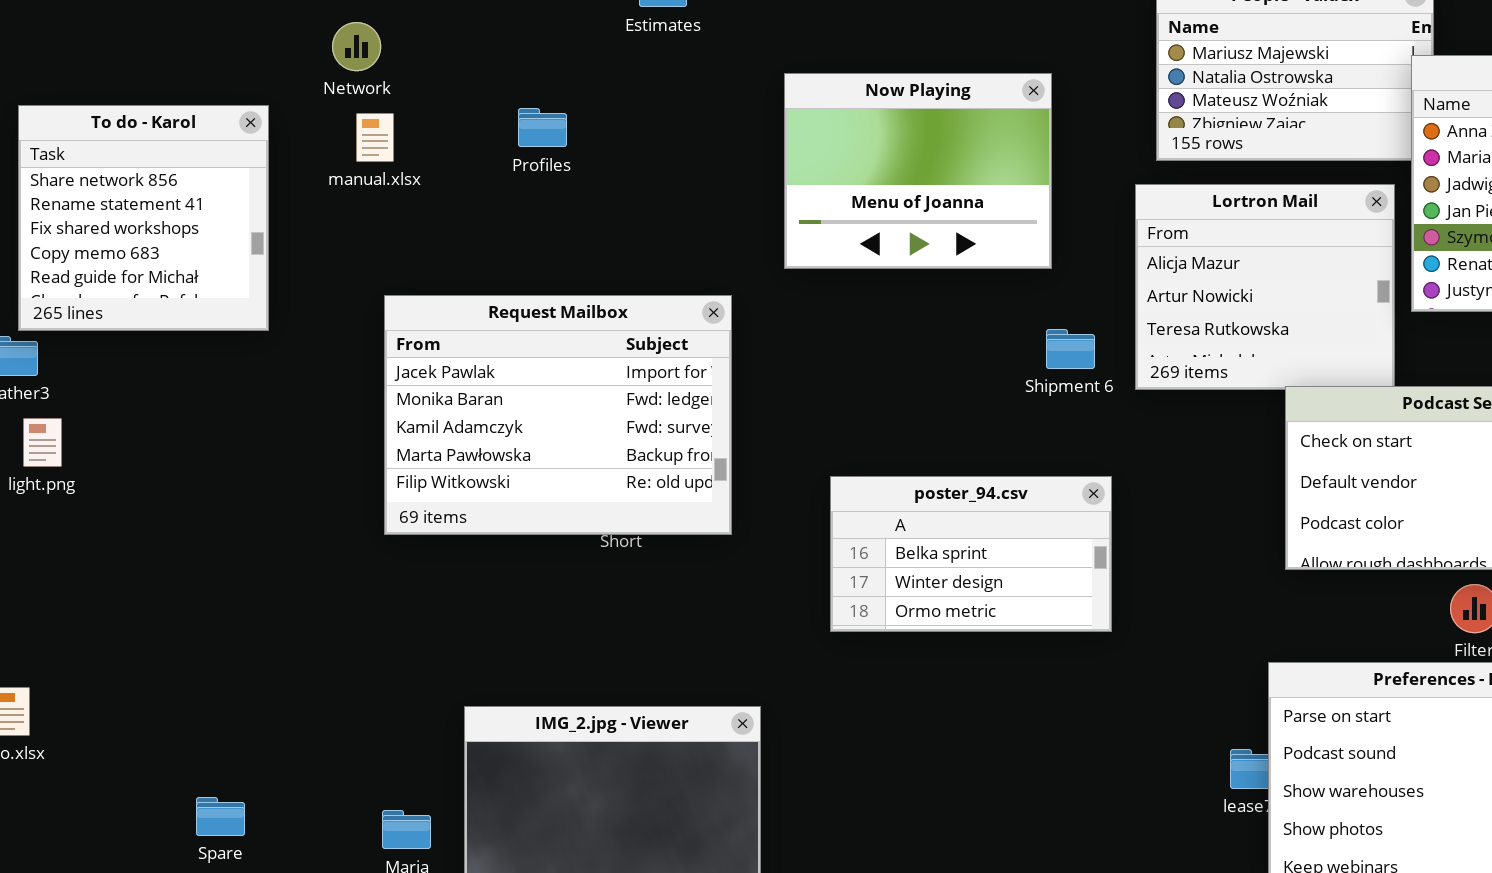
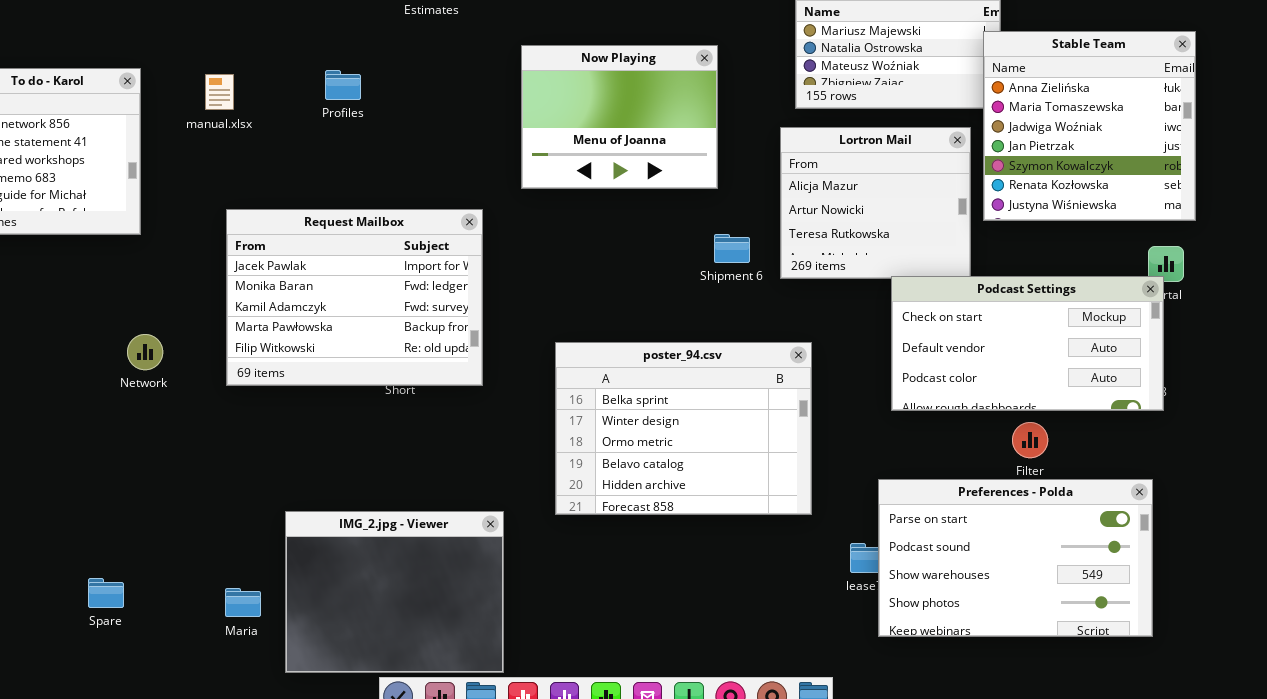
Network: [332,22,381,71] -> [127,334,163,370], moved
poster_94.csv: [830,476,1112,632] -> [555,342,812,515], resized

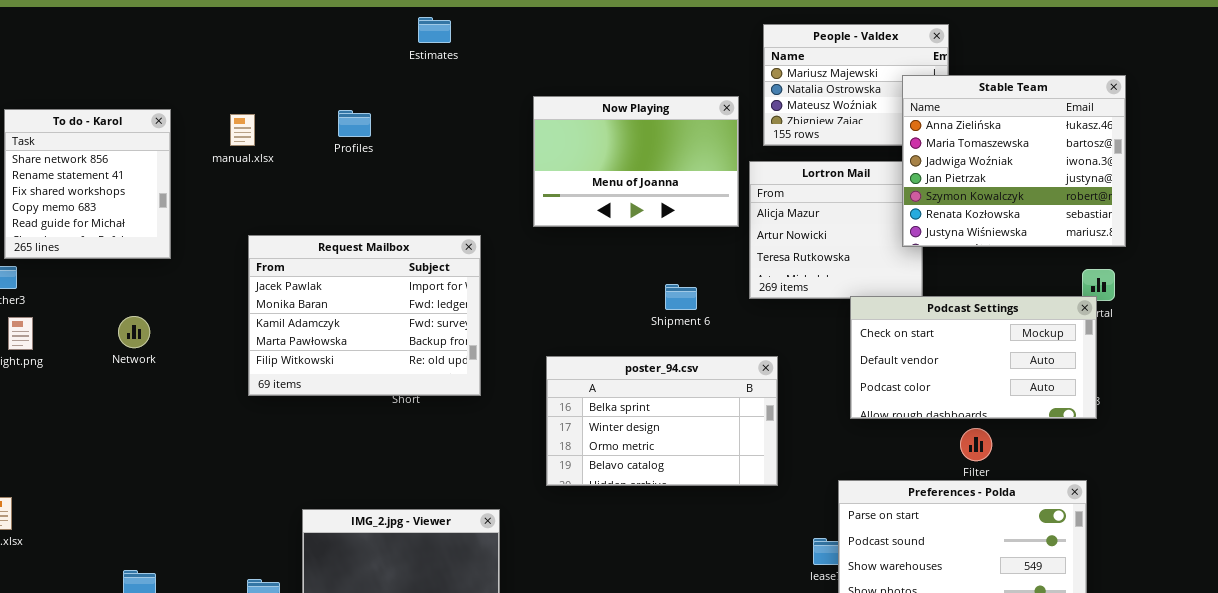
Stable Team: [983,31,1196,221] -> [902,75,1126,247], resized
Now Playing: [521,45,718,189] -> [533,96,739,227], moved, resized
Shipment 6: [714,234,750,263] -> [665,284,697,310], moved
Network: [127,334,163,370] -> [118,316,150,348], moved
poster_94.csv: [555,342,812,515] -> [546,356,778,486], resized

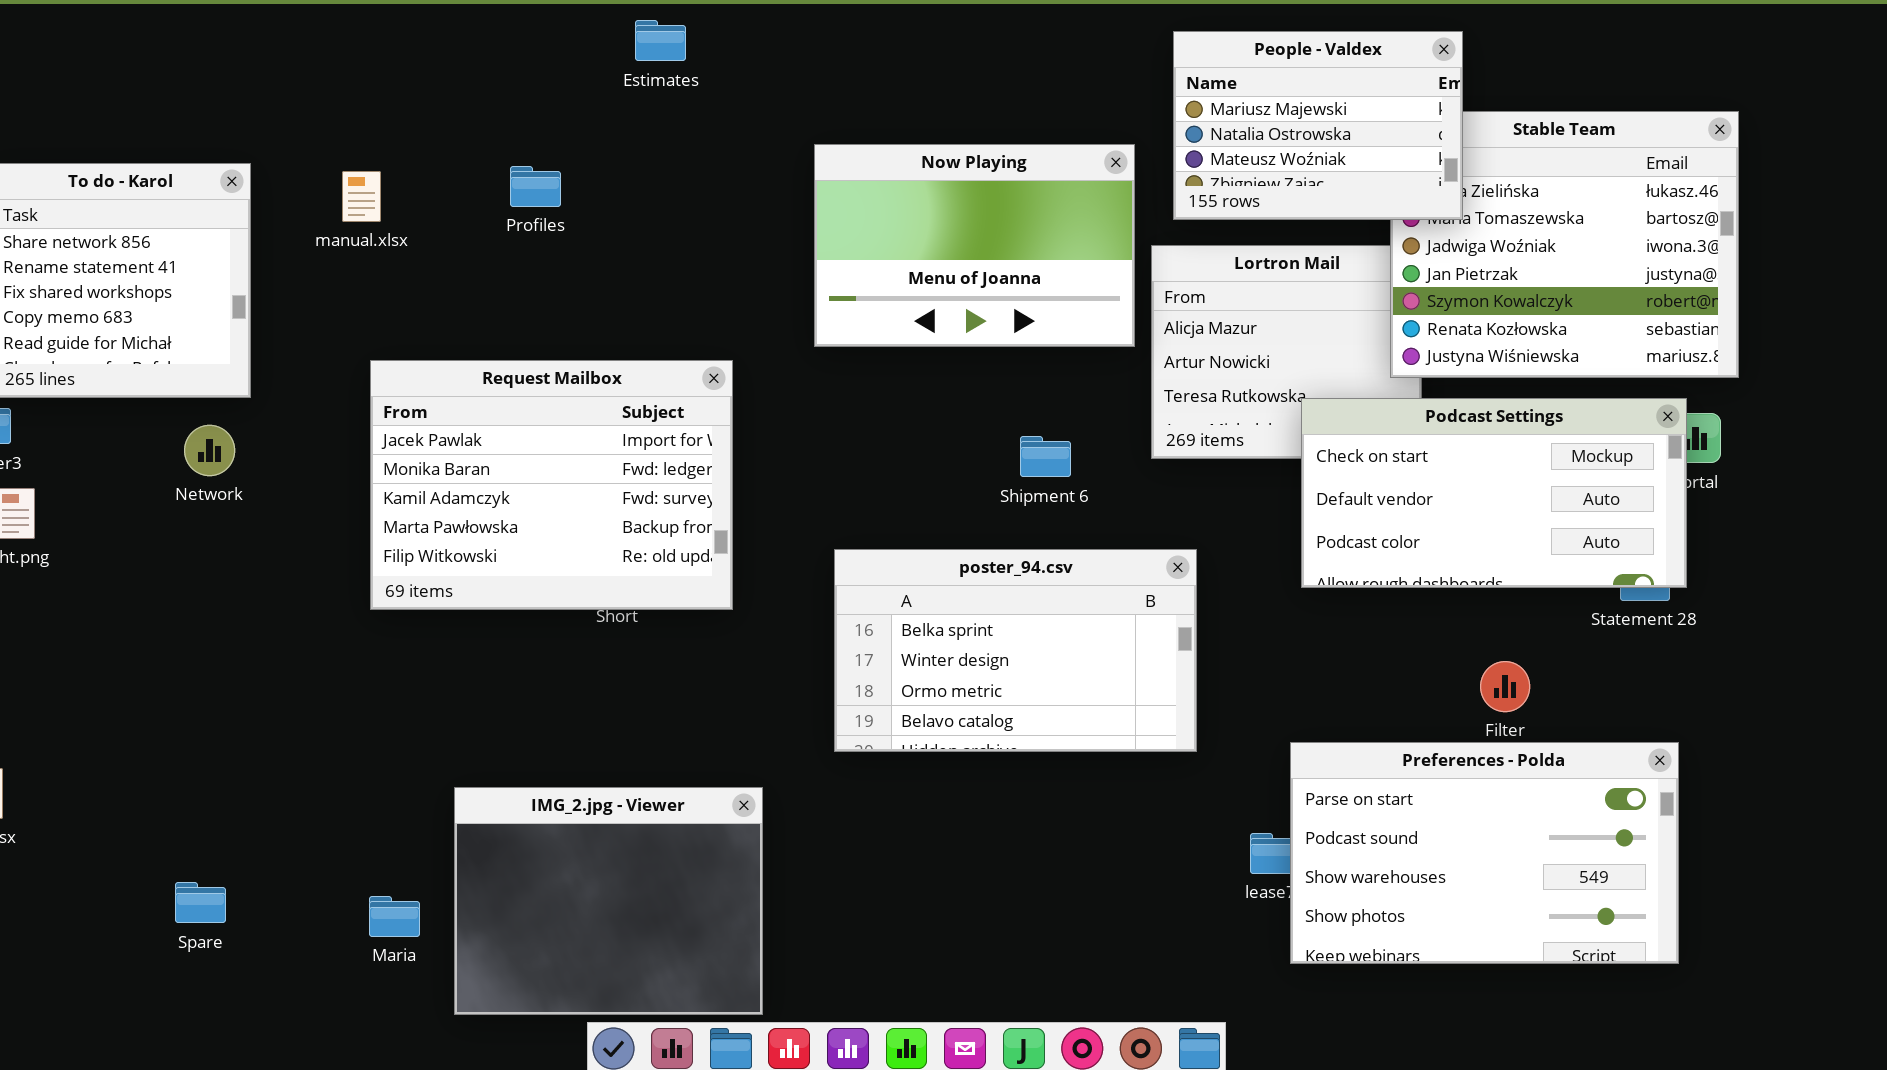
People - Valdex: [763,24,949,146] -> [1173,31,1463,220], raised
Podcast Settings: [850,296,1097,419] -> [1301,398,1687,588], moved
Network: [118,316,150,348] -> [184,425,235,476], moved

